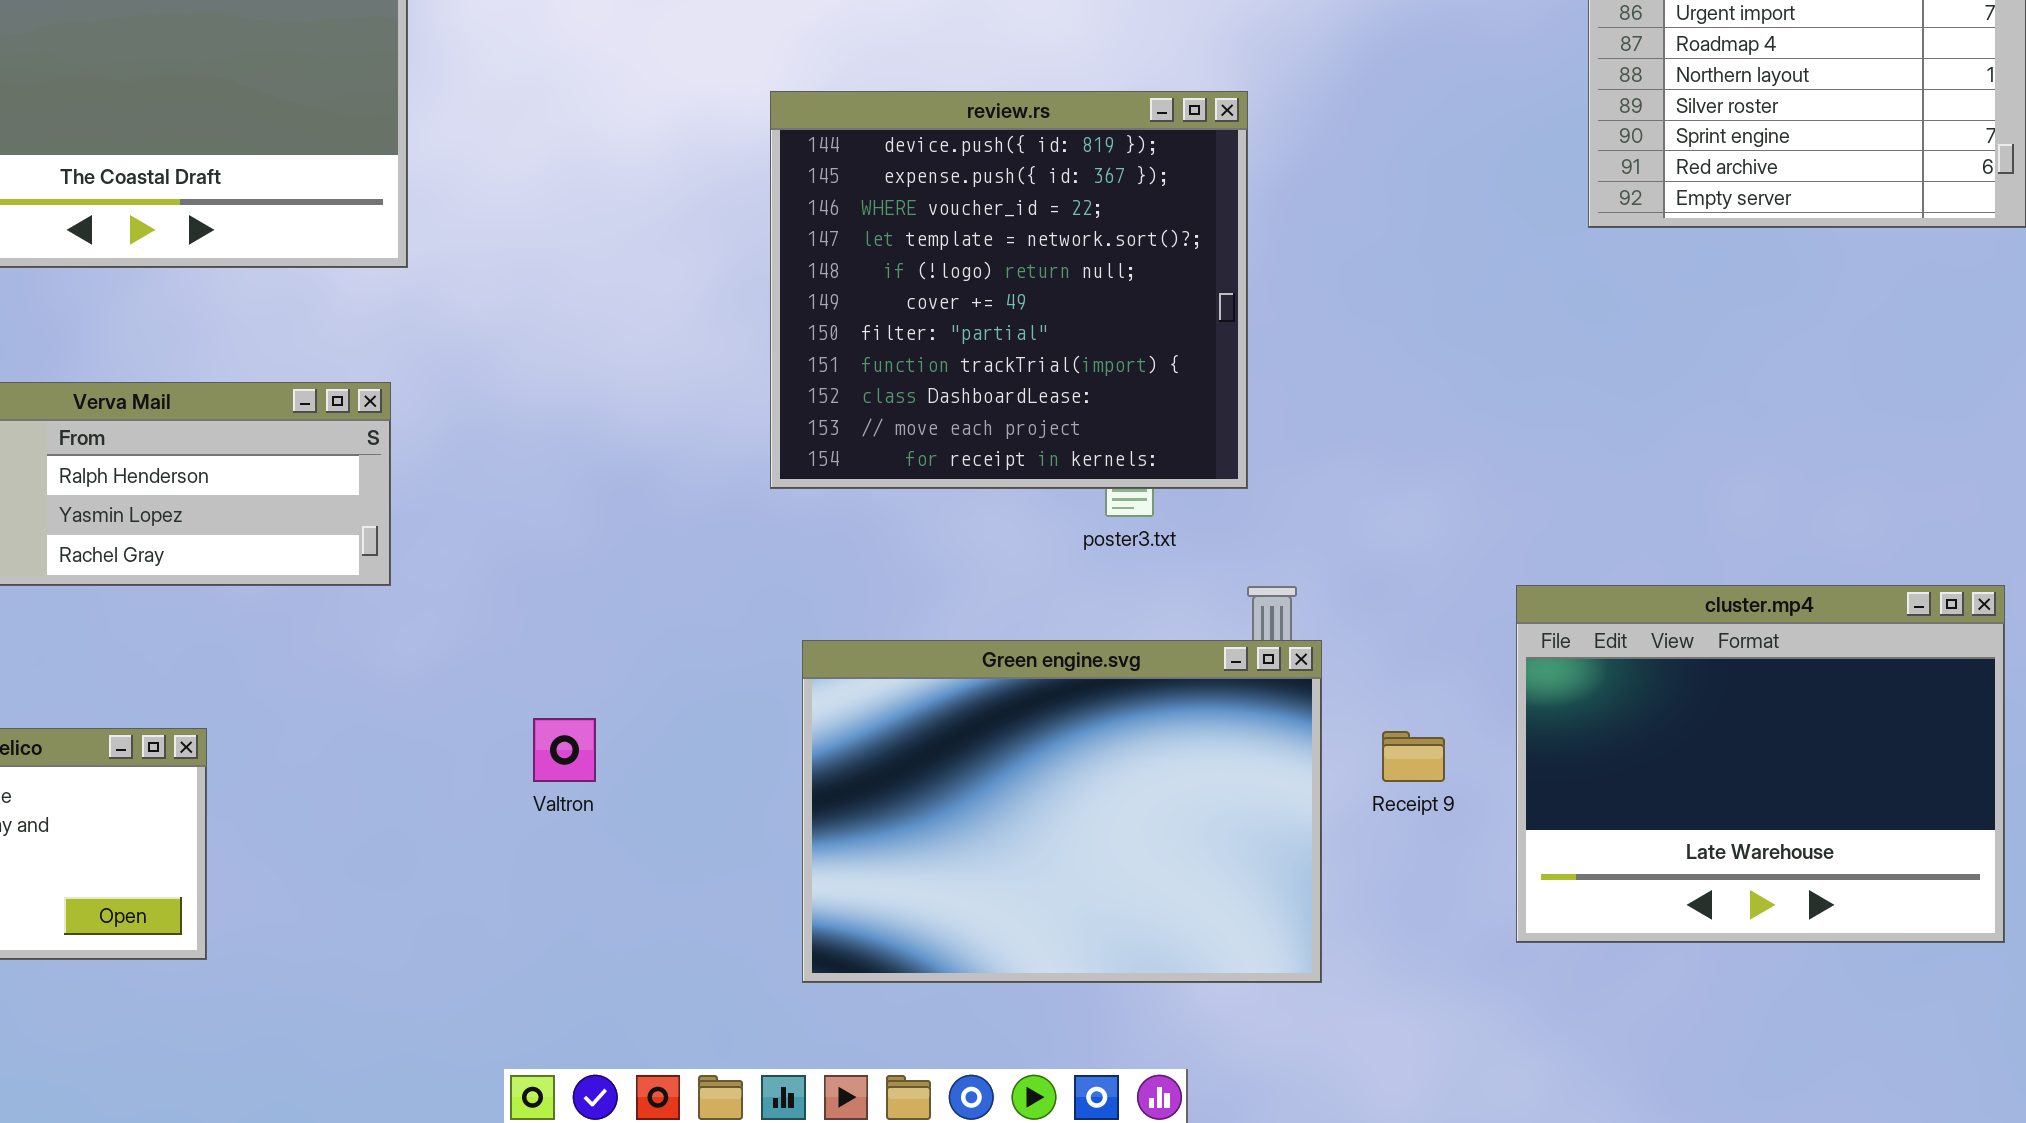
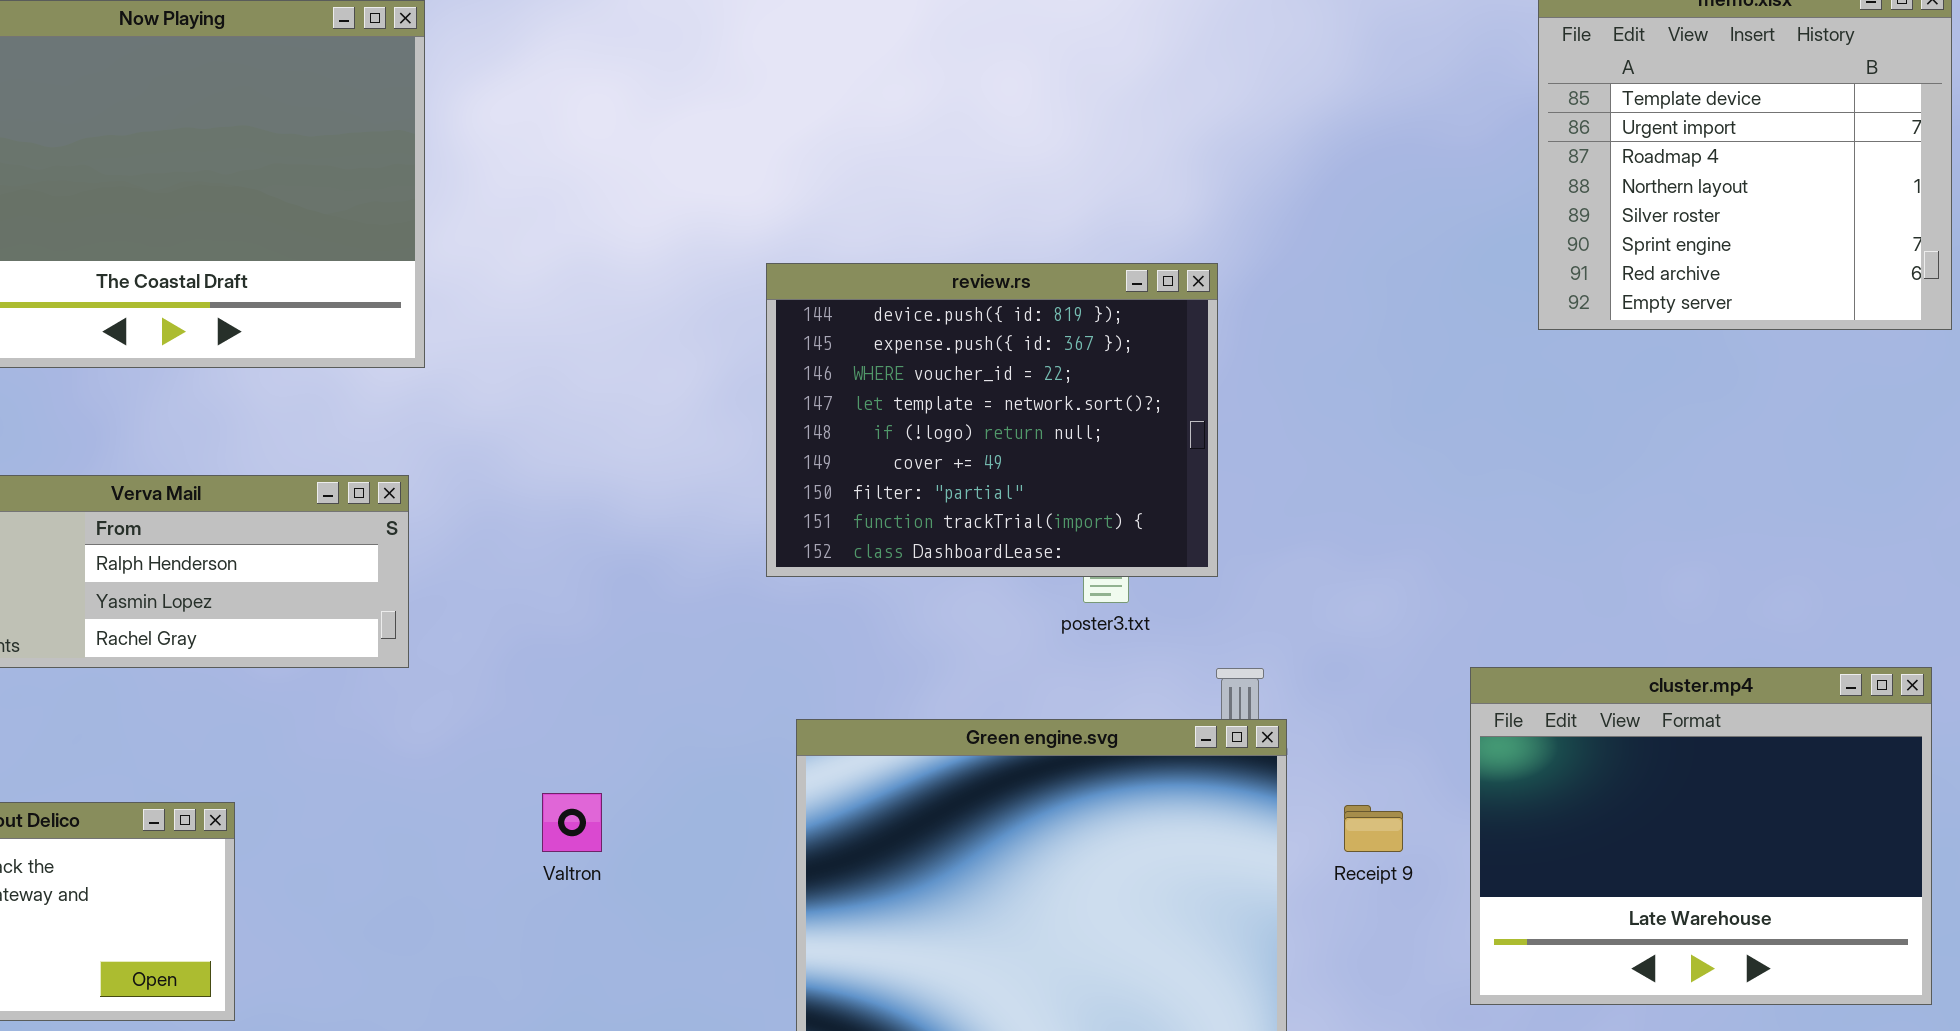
review.rs: [770,91,1248,489] -> [766,263,1218,577], resized

